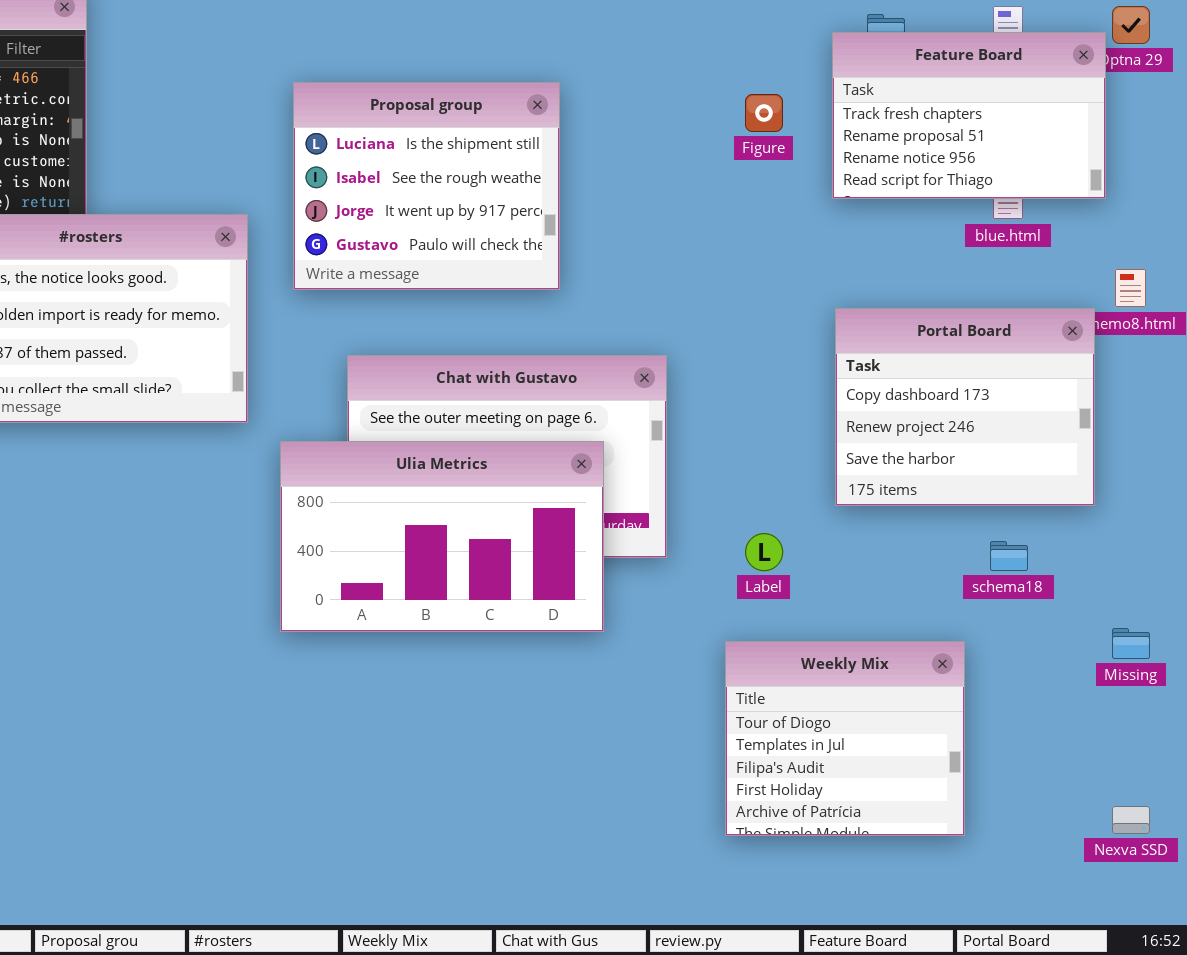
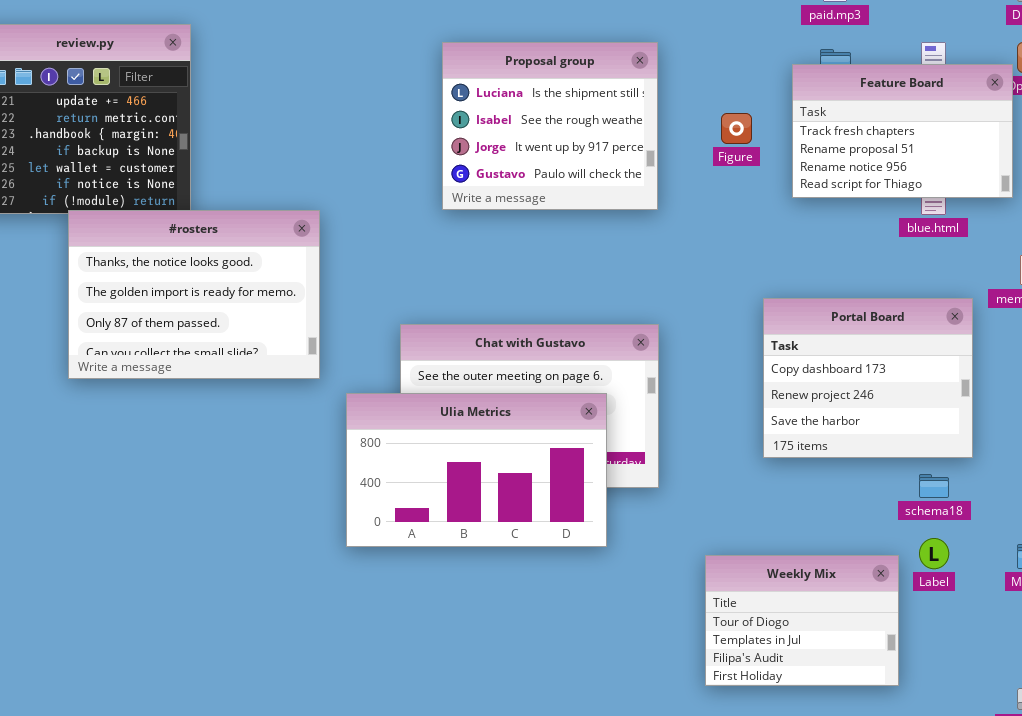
Proposal group: [293,82,560,290] -> [442,42,658,210], moved
Portal Board: [835,308,1095,506] -> [763,298,973,458], moved
Label: [745,533,783,571] -> [919,538,949,569], moved
Weekly Mix: [725,641,965,836] -> [705,555,899,686], resized

